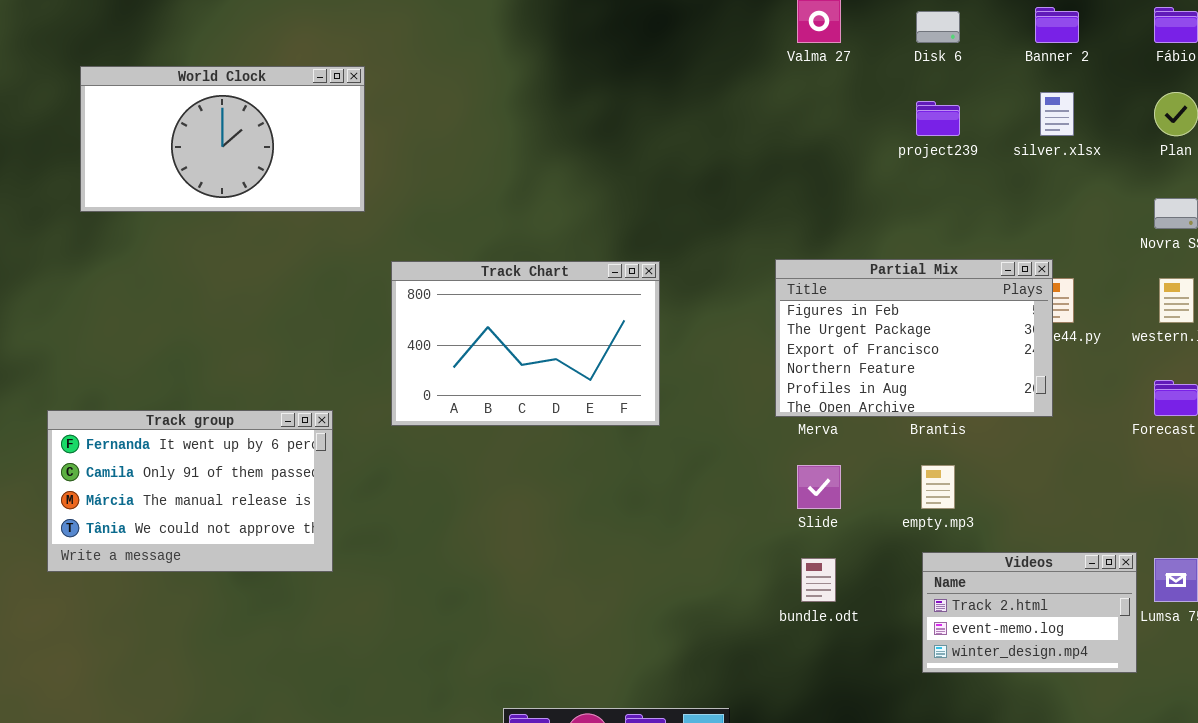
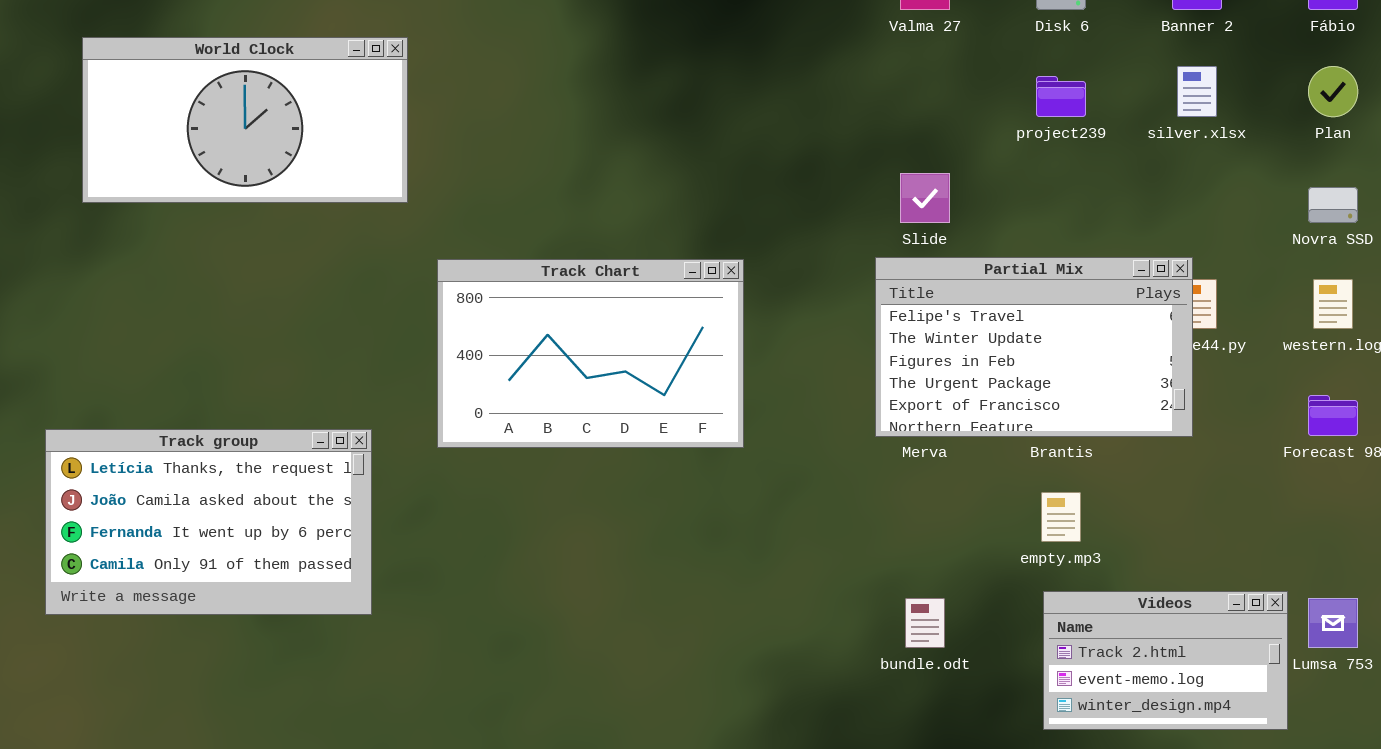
Partial Mix: [775,259,1053,417] -> [875,257,1193,437], scrolled up 2 rows
Track group: [47,410,333,572] -> [45,429,372,615], scrolled up 2 rows
Slide: [797,465,841,509] -> [900,173,950,223], moved

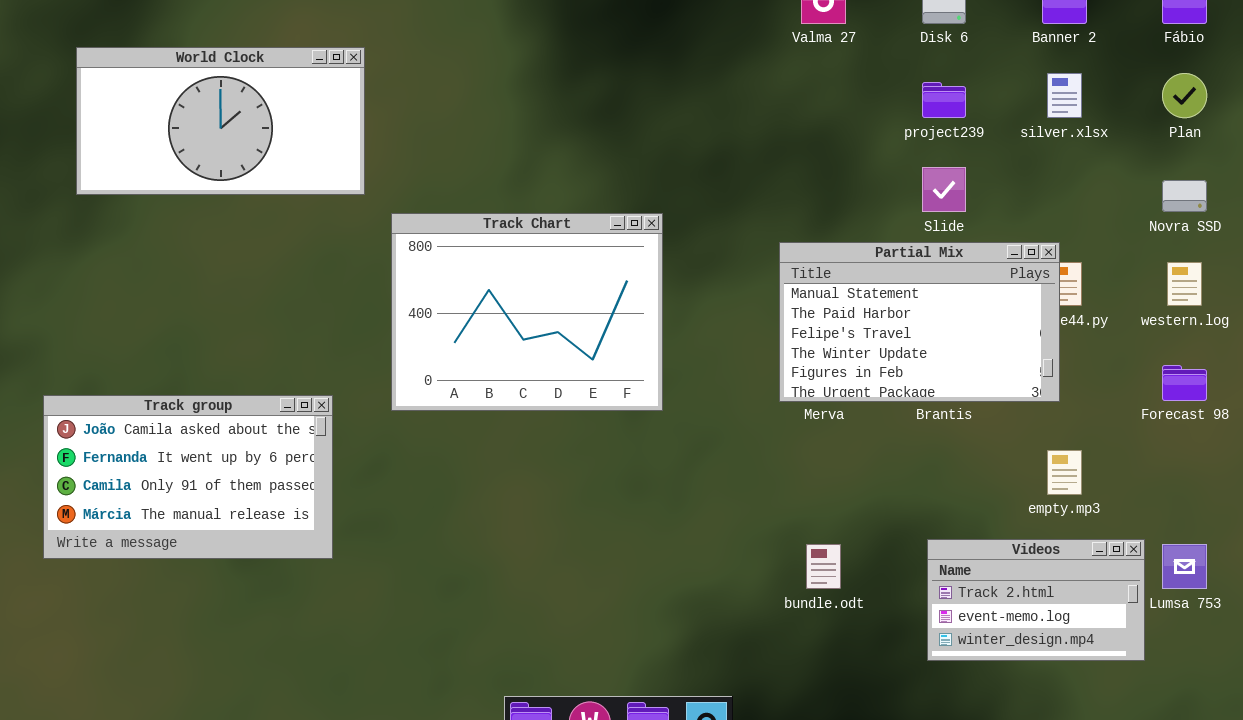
Slide: [900,173,950,223] -> [922,167,966,212], moved
Partial Mix: [875,257,1193,437] -> [779,242,1060,402], scrolled up 2 rows
Track Chart: [437,259,744,448] -> [391,213,663,411], resized
Track group: [45,429,372,615] -> [43,395,333,559], scrolled down 1 row
empty.mp3: [1041,492,1081,542] -> [1047,450,1082,495], moved

